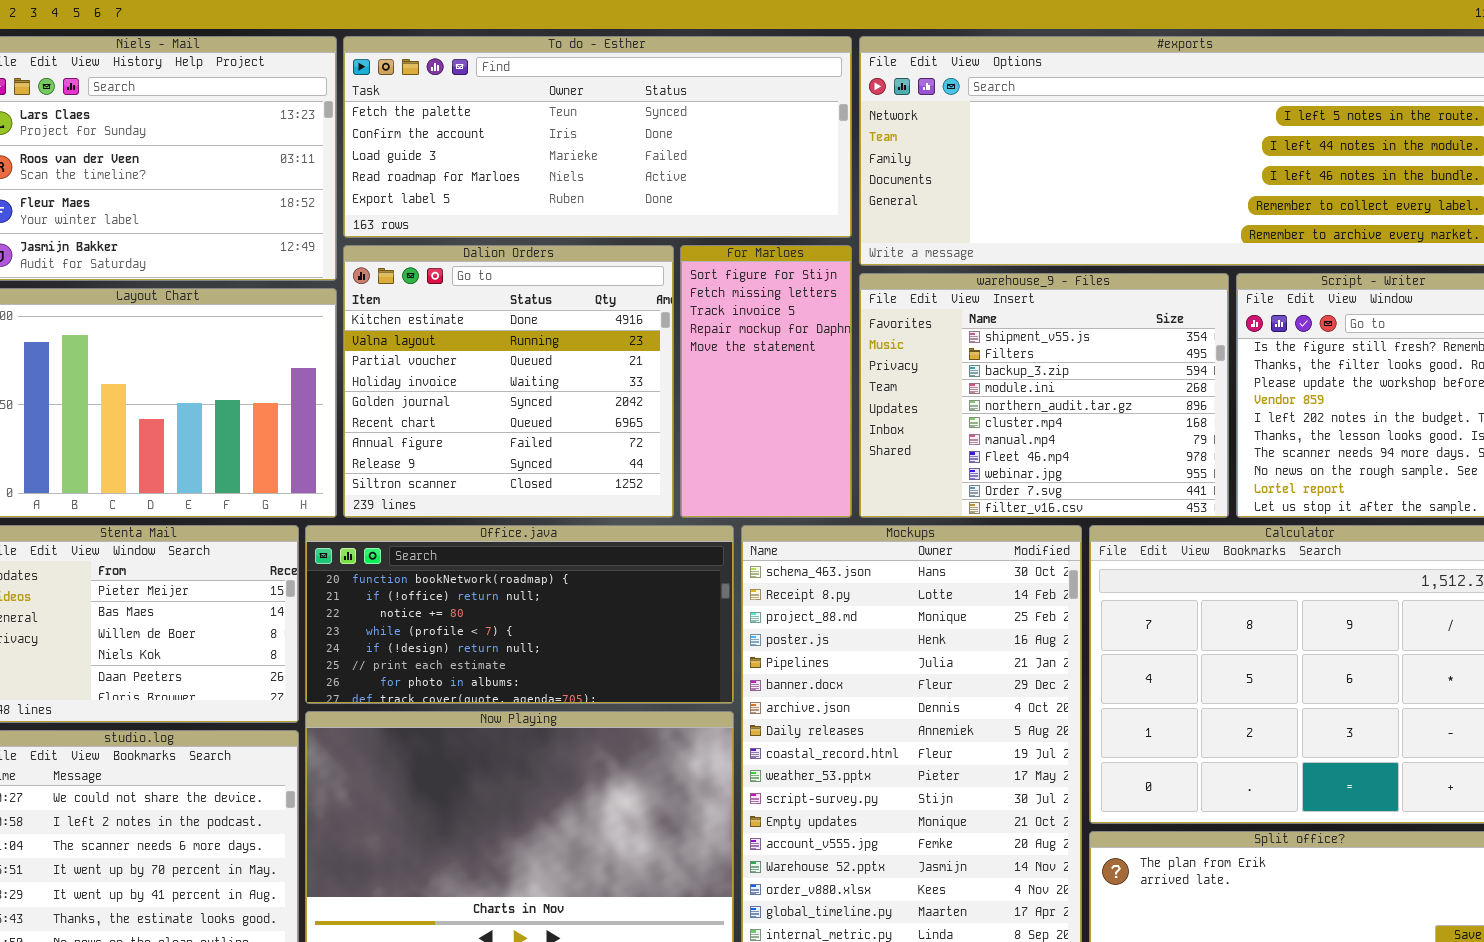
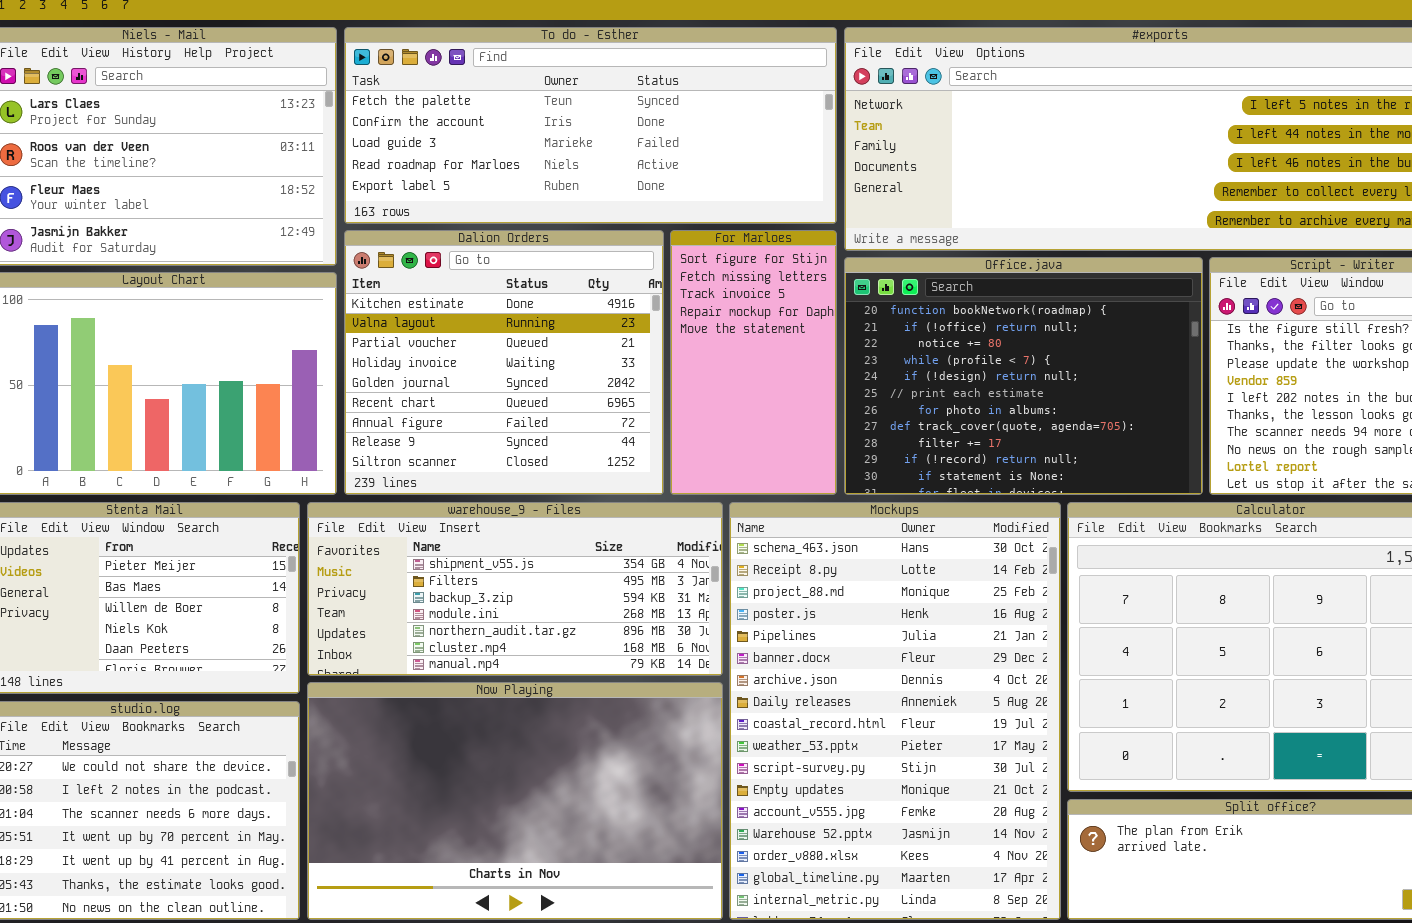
warehouse_9 - Files: [859,273,1229,518] -> [307,502,723,676], moved, resized
Office.java: [305,525,734,704] -> [844,257,1203,495], moved, resized

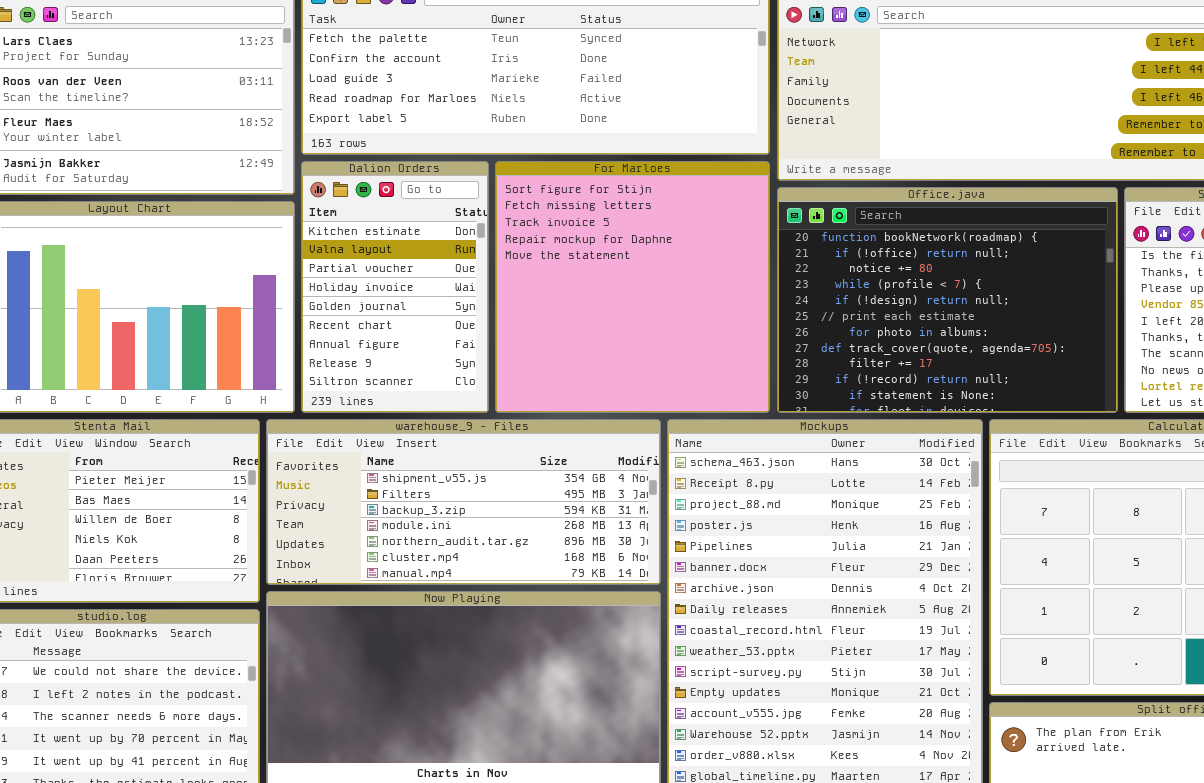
Dalion Orders: [344,230,664,495] -> [301,161,489,413], resized
For Marloes: [670,230,837,495] -> [495,161,770,413], resized

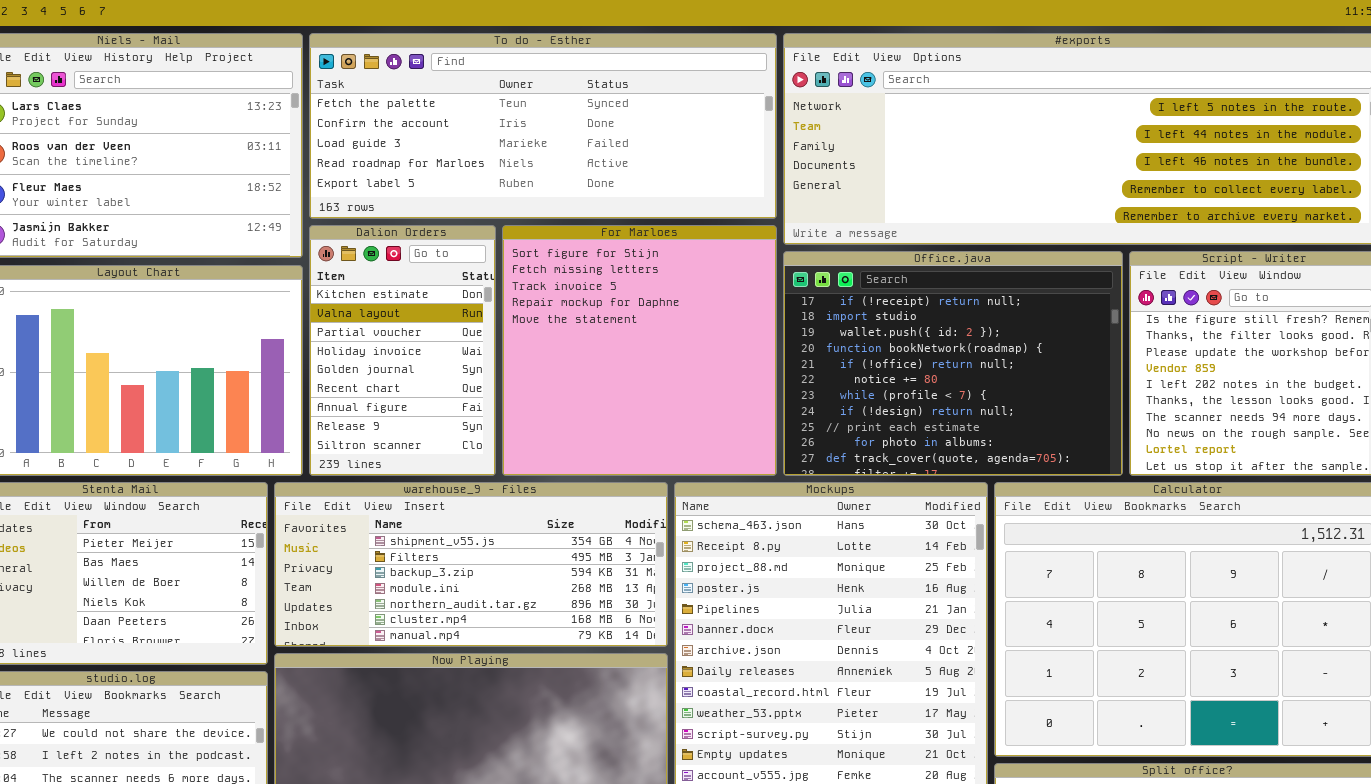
Office.java: [777,187,1118,413] -> [783,251,1123,476], scrolled up 3 rows

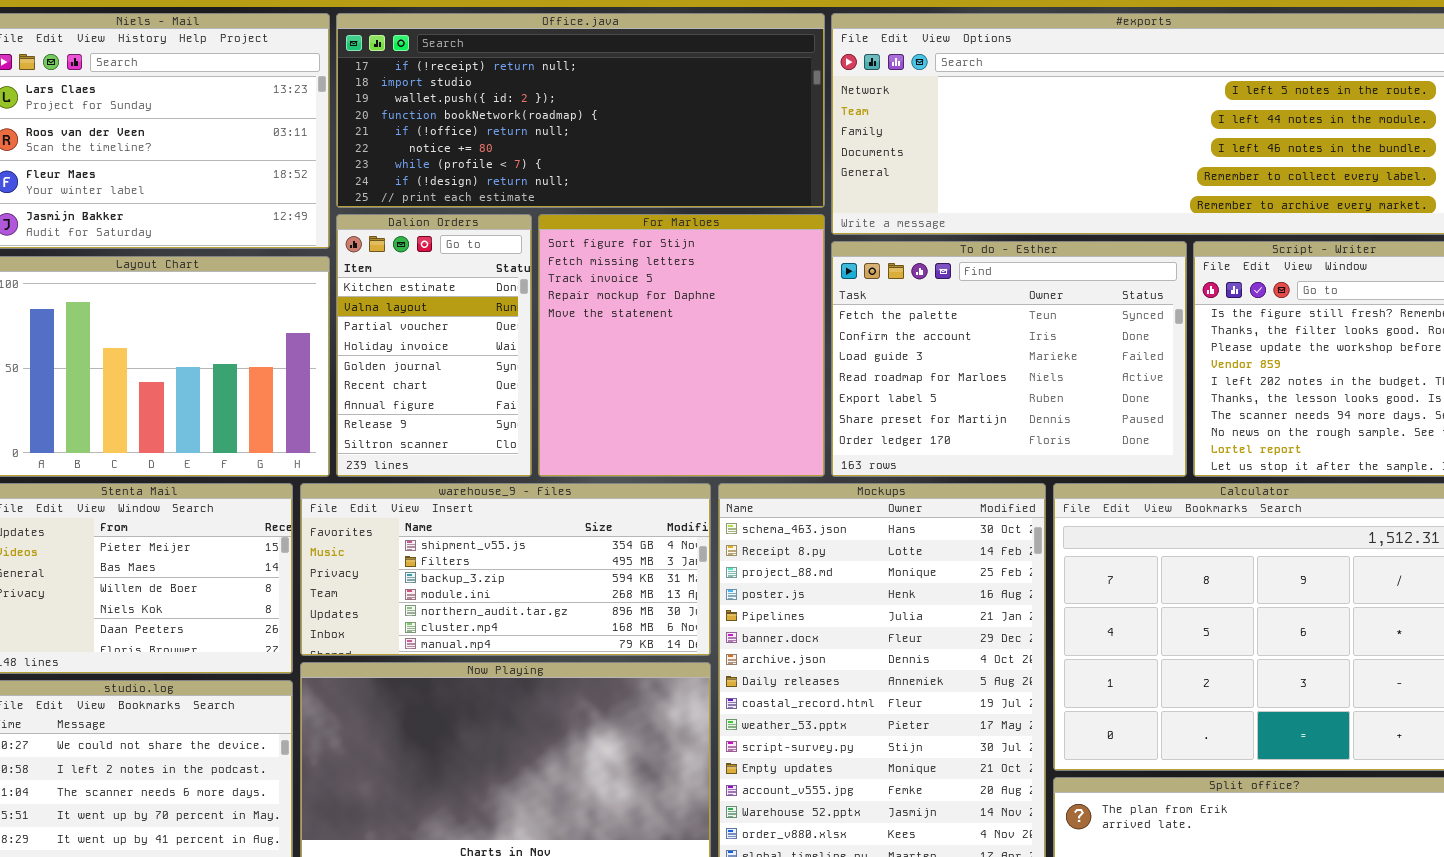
To do - Esther: [309,33,777,219] -> [831,241,1187,477], moved, resized
Office.java: [783,251,1123,476] -> [336,13,825,208], moved, resized

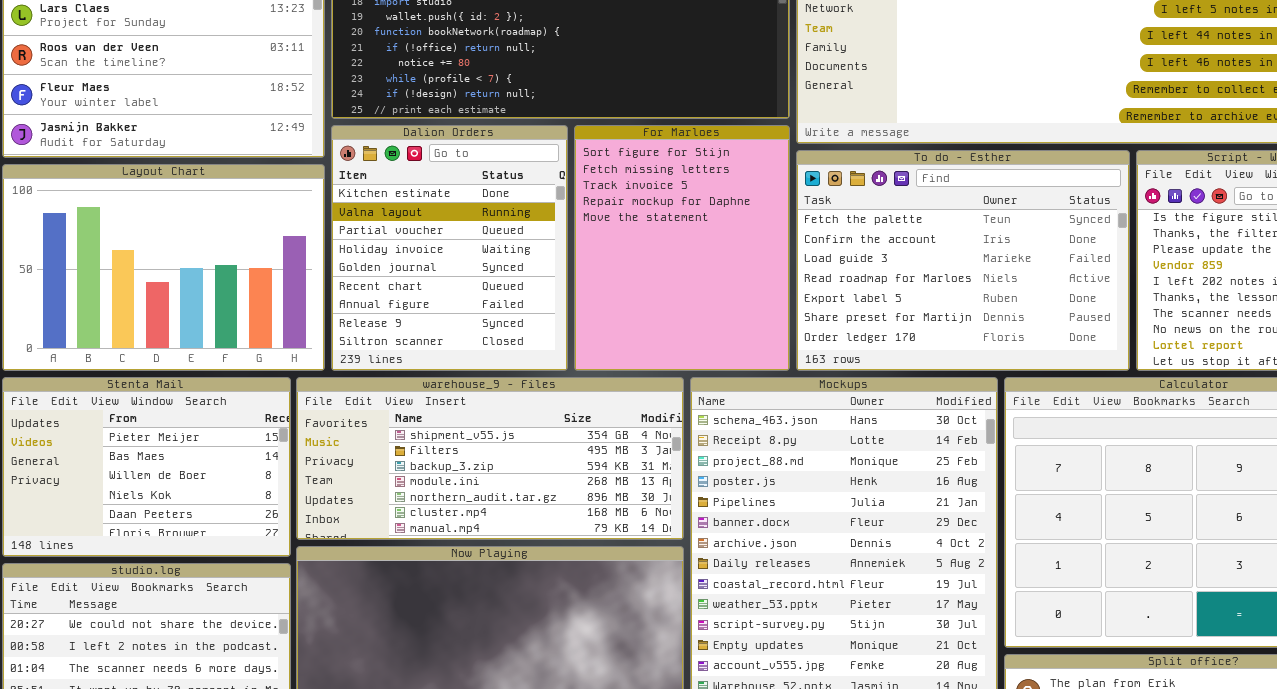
Dalion Orders: [336,214,532,477] -> [331,125,568,371], resized
For Marloes: [538,214,825,477] -> [574,125,790,371], resized

